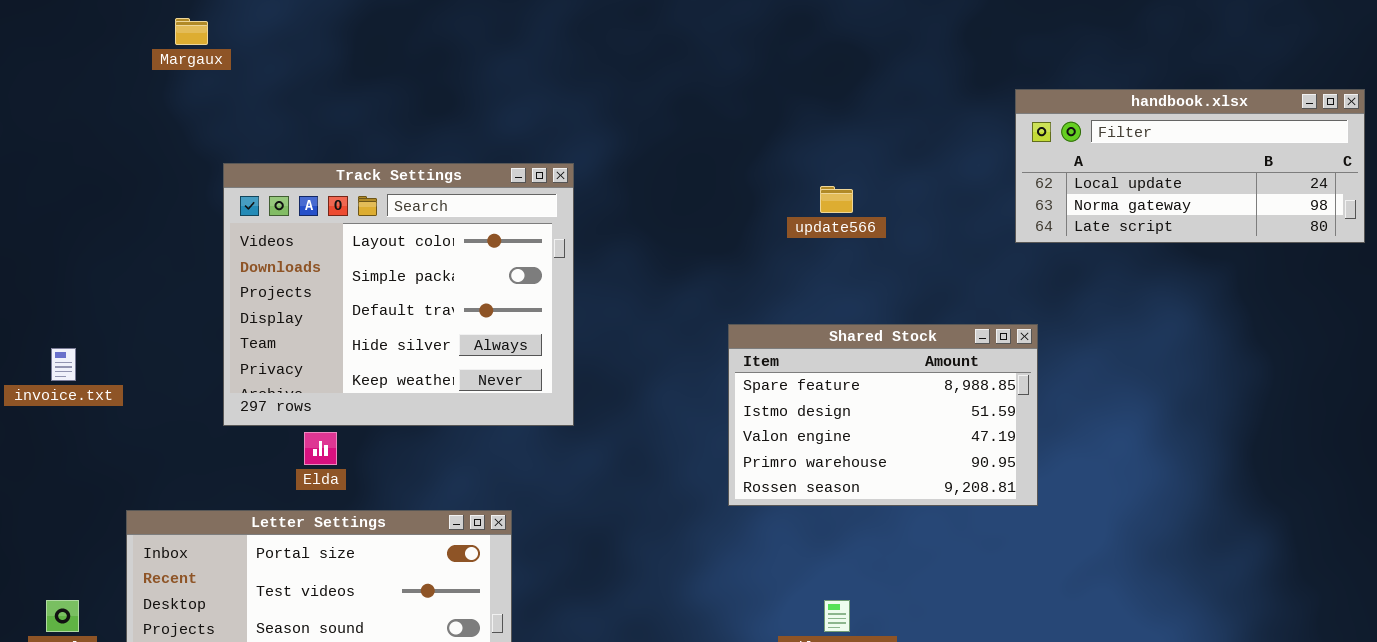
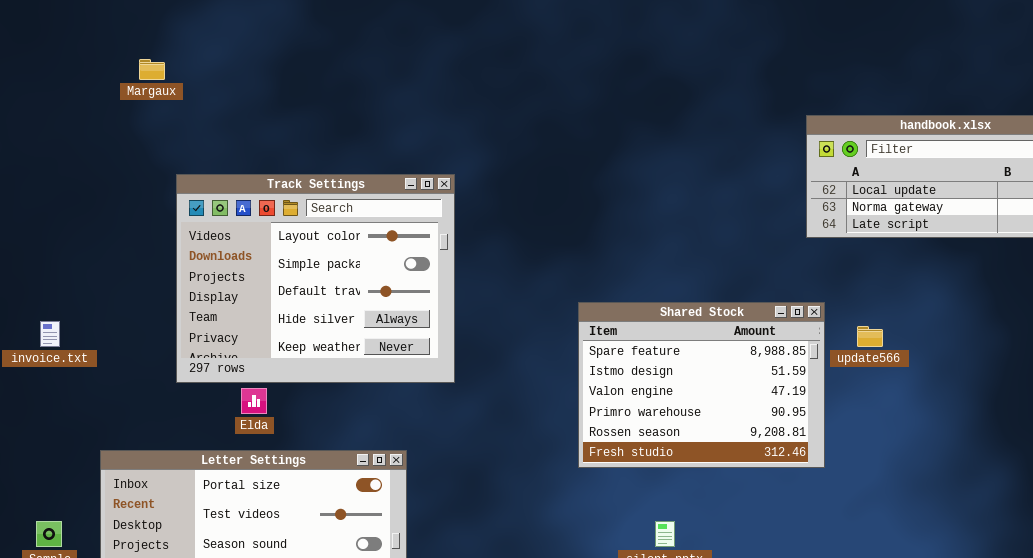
update566: [820,186,853,213] -> [857,326,883,347], moved
Shared Stock: [728,324,1038,506] -> [578,302,825,468], resized

